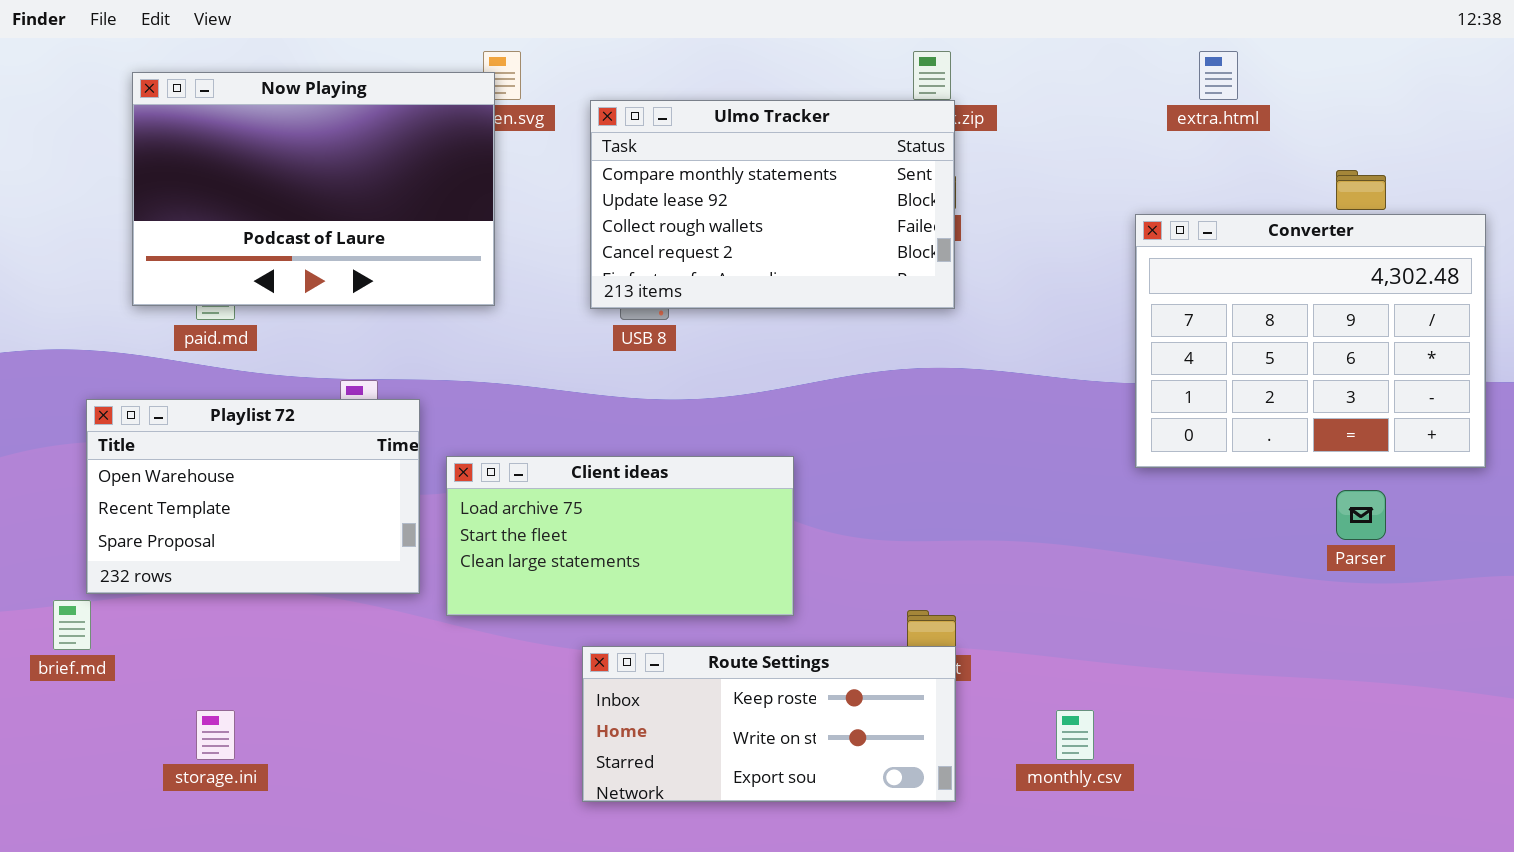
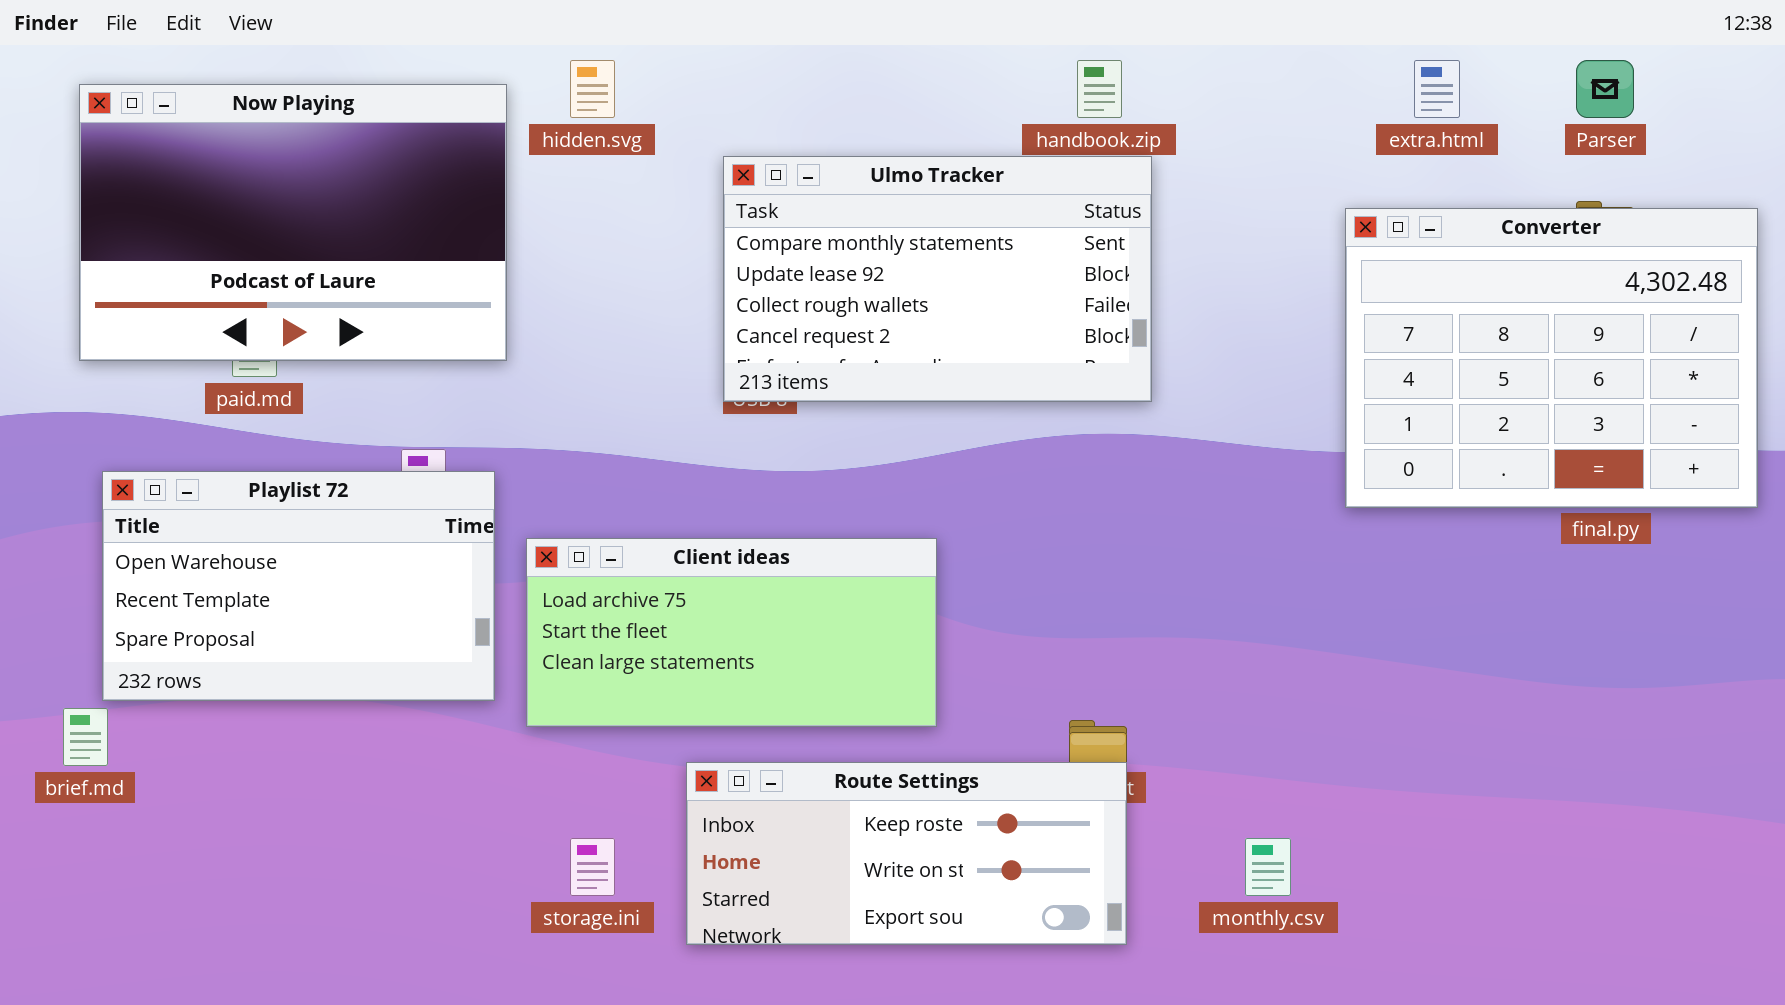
Now Playing: [132,72,495,306] -> [79,84,507,361], moved
Ulmo Tracker: [590,100,955,309] -> [723,156,1152,402], moved
Converter: [1135,214,1486,468] -> [1345,208,1758,508], moved
Parser: [1336,490,1386,540] -> [1576,60,1634,118], moved
storage.ini: [196,710,235,760] -> [570,838,615,896], moved

